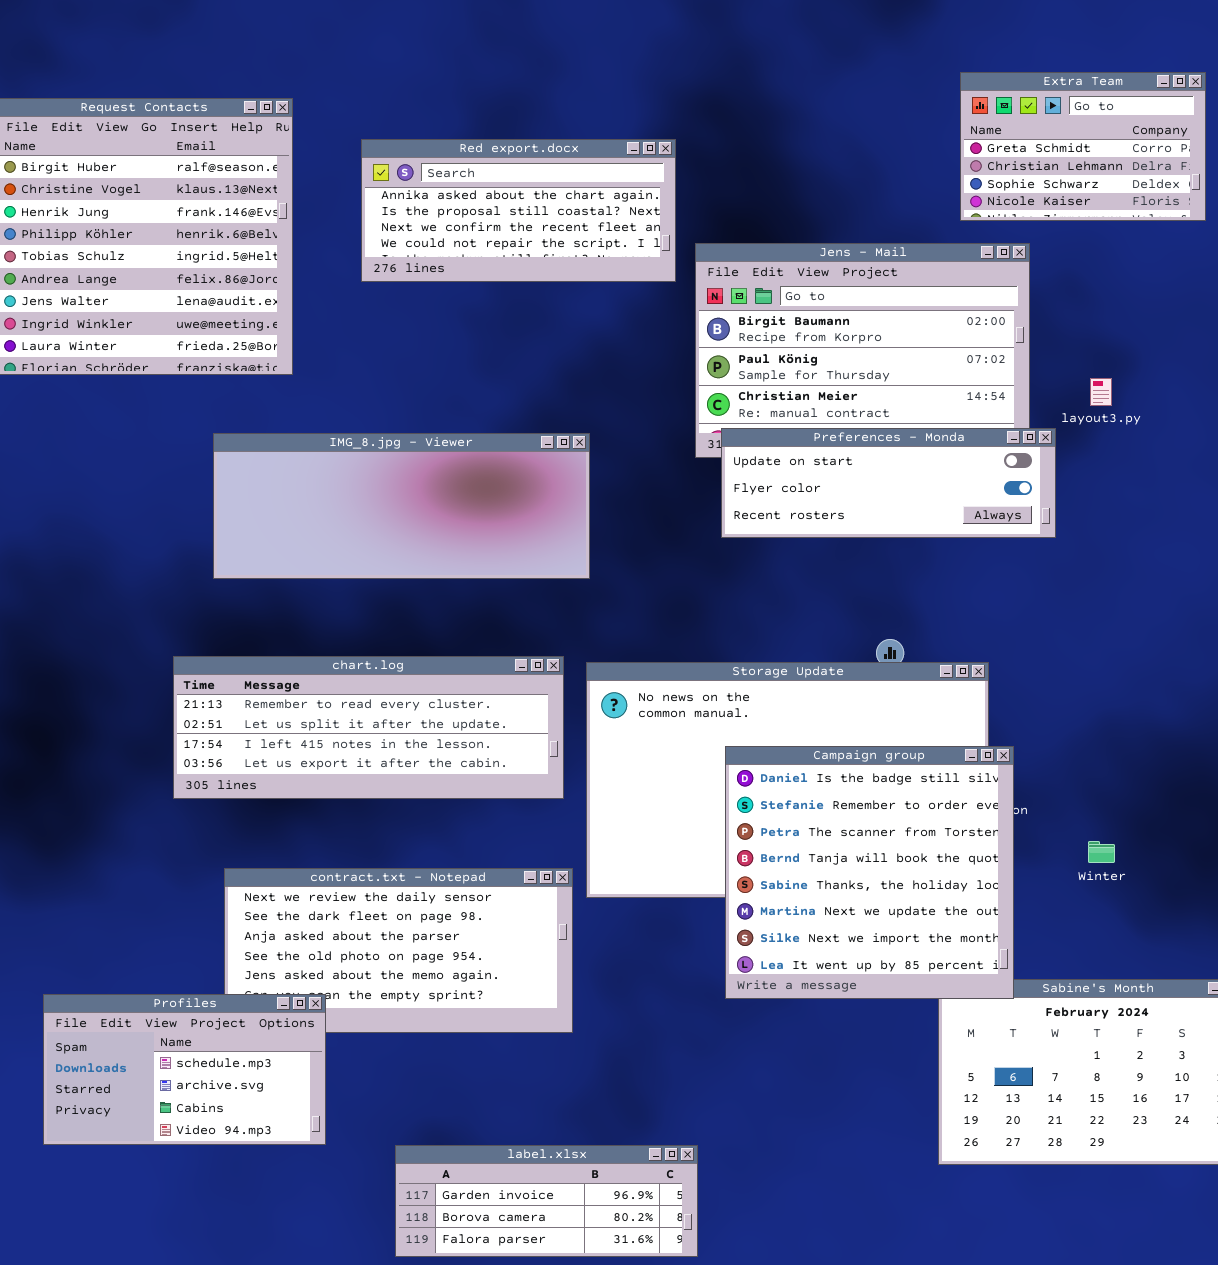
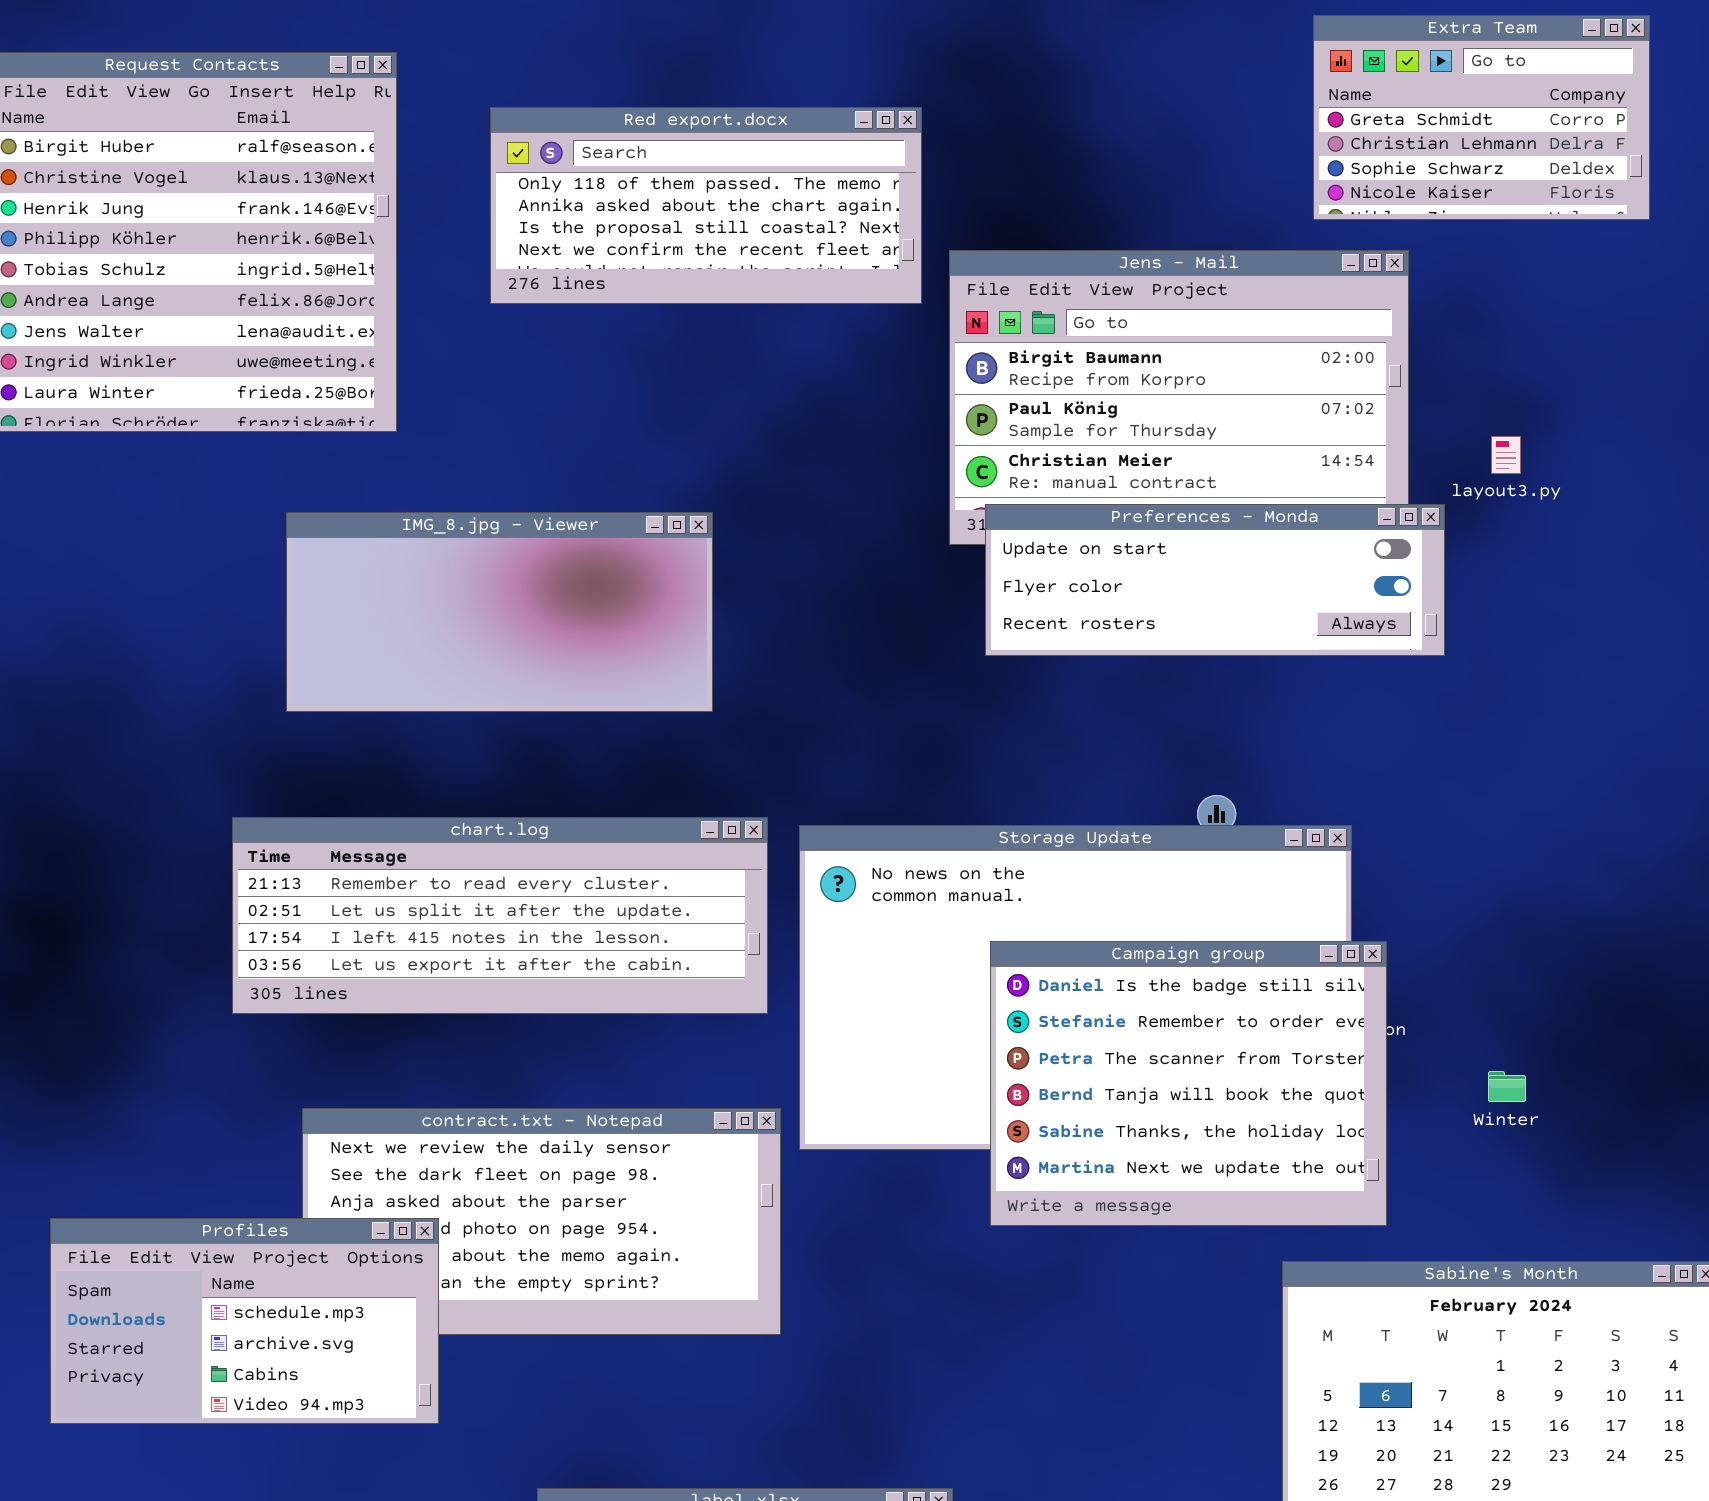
Red export.docx: [361,139,676,282] -> [490,107,922,304], scrolled up 1 row
IMG_8.jpg - Viewer: [213,433,590,579] -> [286,512,713,712], resized
Campaign group: [725,746,1014,999] -> [990,941,1387,1226], resized
Profiles: [43,994,326,1145] -> [50,1218,439,1424], moved

